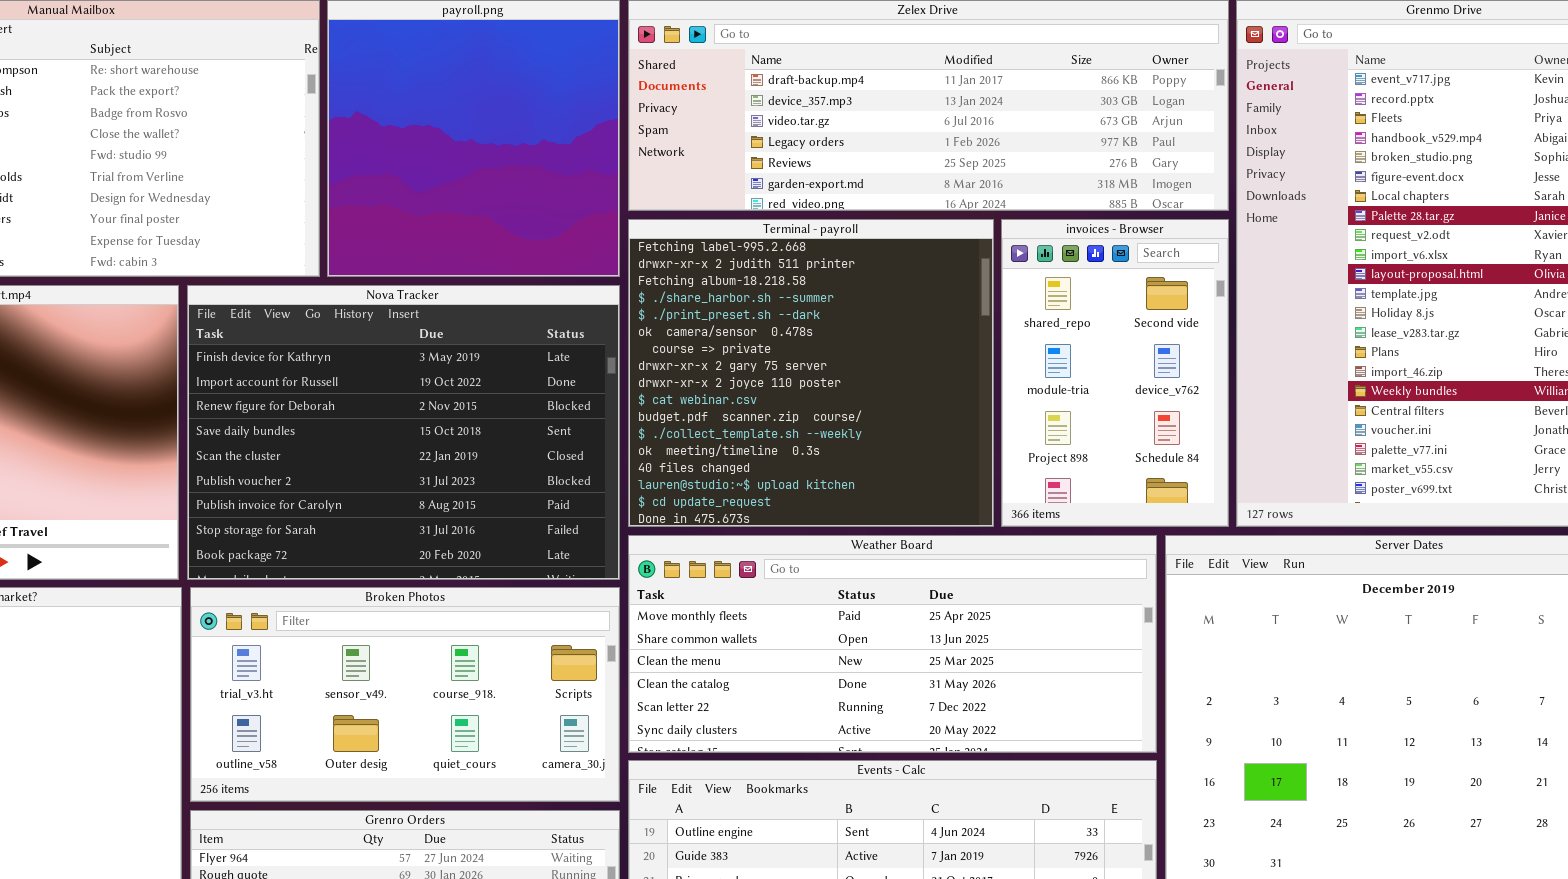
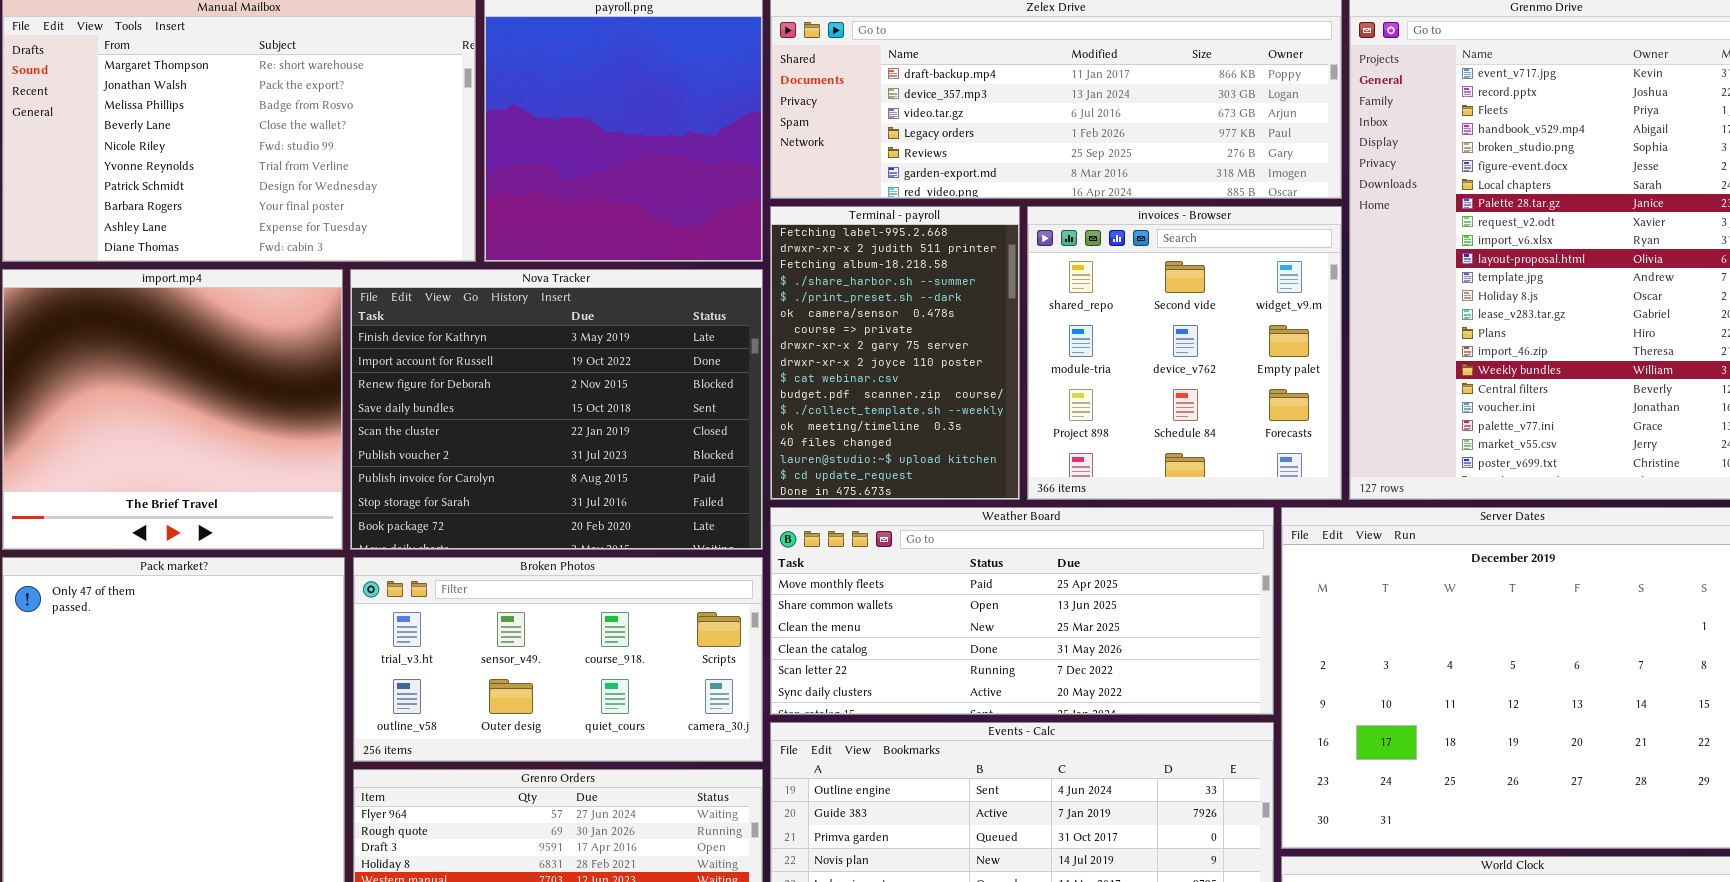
Terminal - payroll: [628,219,994,527] -> [770,206,1020,500], resized
invoices - Browser: [1001,219,1229,527] -> [1027,206,1342,500], resized

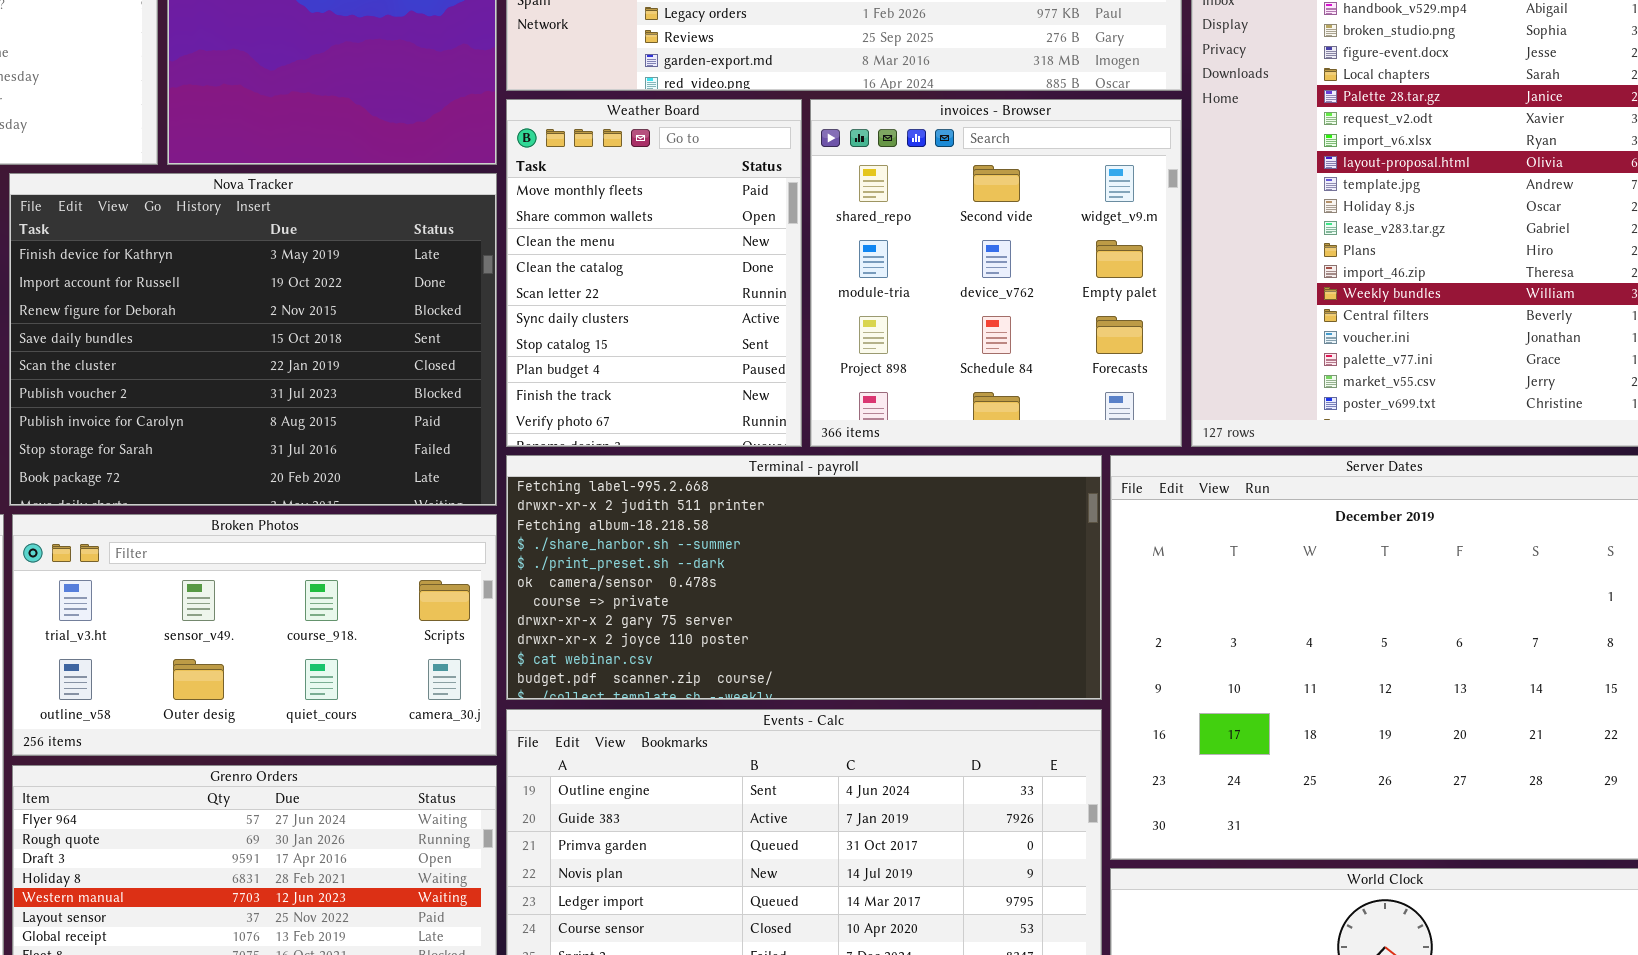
Terminal - payroll: [770,206,1020,500] -> [506,455,1102,700], moved, resized
Weather Board: [770,507,1274,715] -> [506,99,802,447], moved, resized

